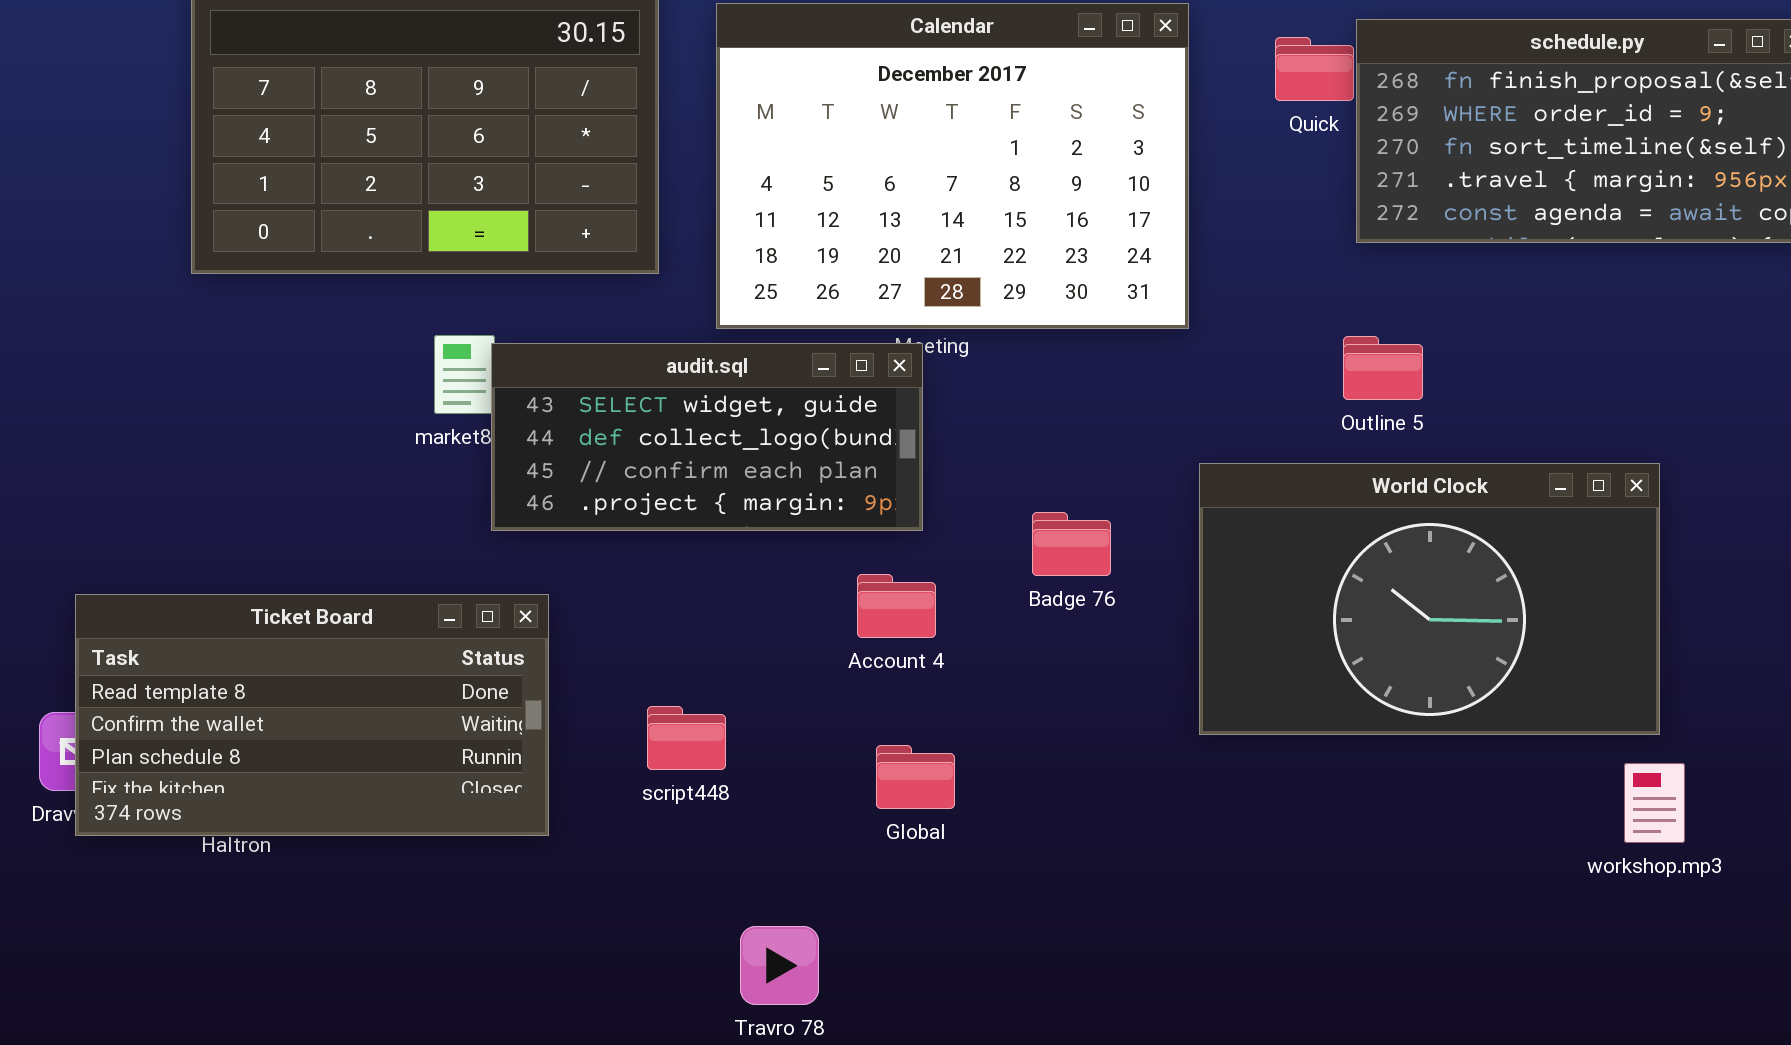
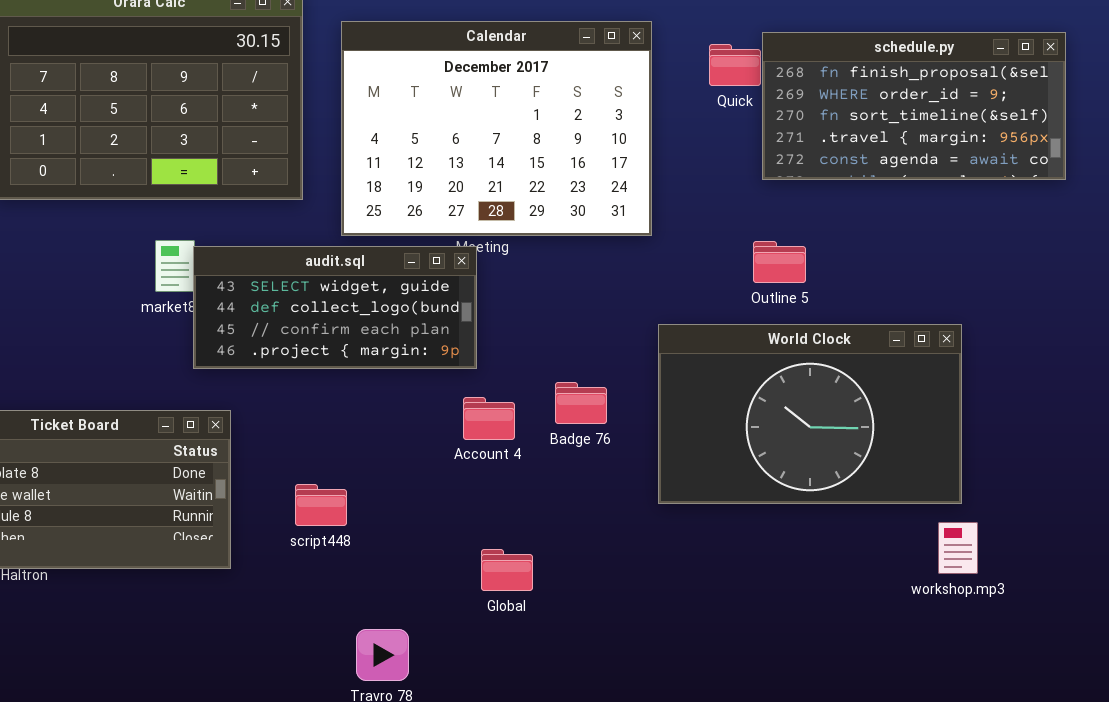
Badge 76: [1032,512,1111,576] -> [555,382,607,424], moved
Account 4: [857,574,936,638] -> [463,397,515,440], moved
Global: [876,745,955,809] -> [481,549,533,591], moved

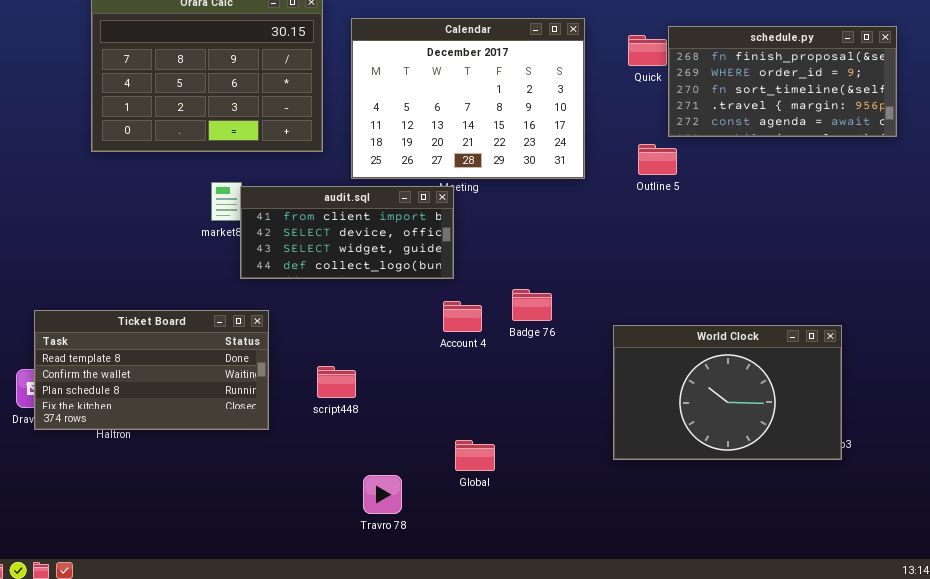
Outline 5: [753,241,806,283] -> [638,144,677,175], moved
audit.sql: [193,246,477,369] -> [240,186,454,279], scrolled up 2 rows
World Clock: [658,324,962,504] -> [613,325,842,460], moved
Global: [481,549,533,591] -> [455,440,495,471], moved

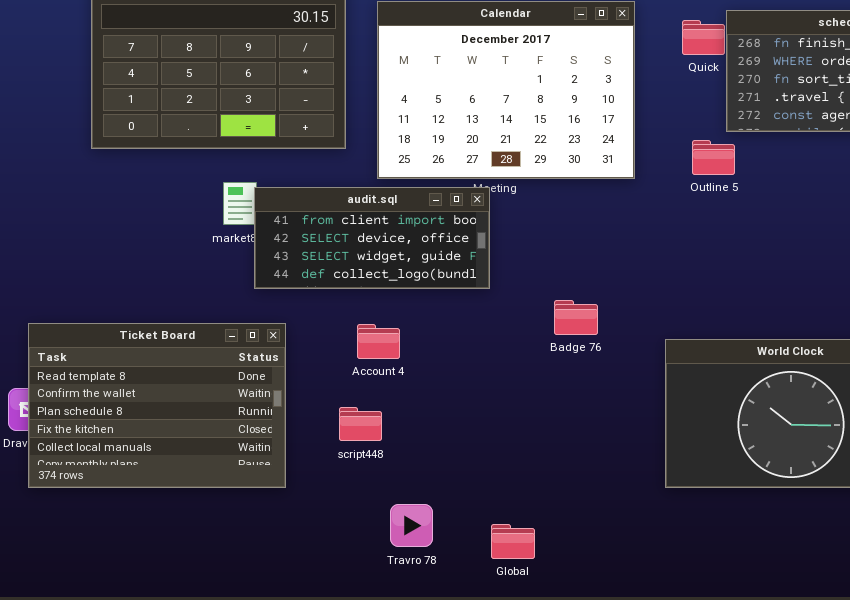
Account 4: [443,301,482,332] -> [357,324,400,359], moved
Ticket Board: [34,310,269,430] -> [28,323,286,488], resized
script448: [317,366,356,398] -> [339,407,382,441], moved
Global: [455,440,495,471] -> [491,524,535,559], moved

